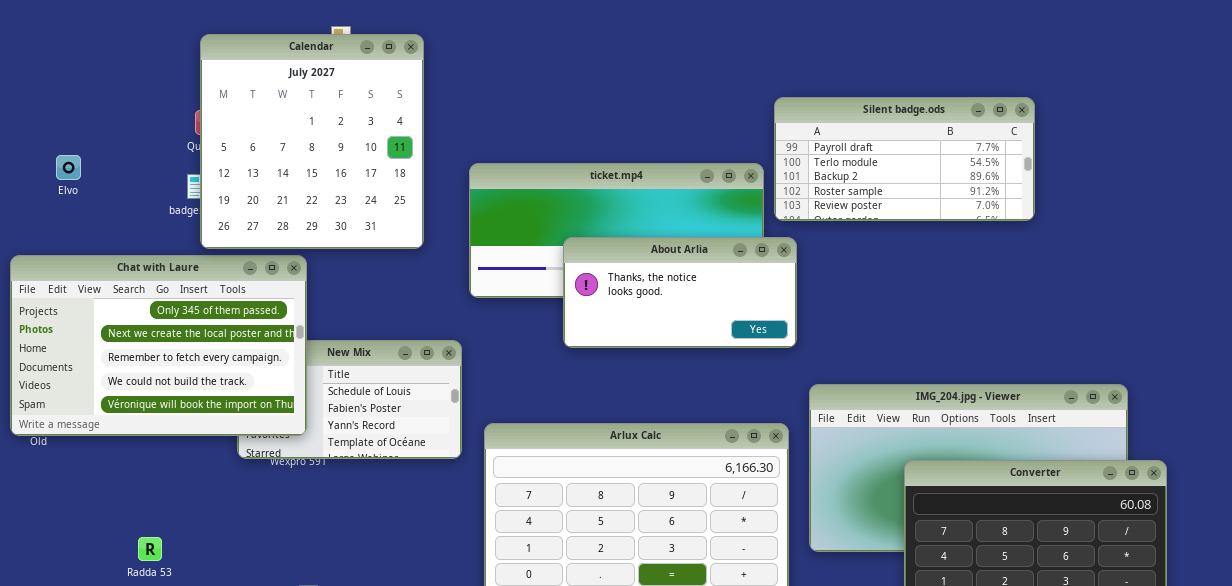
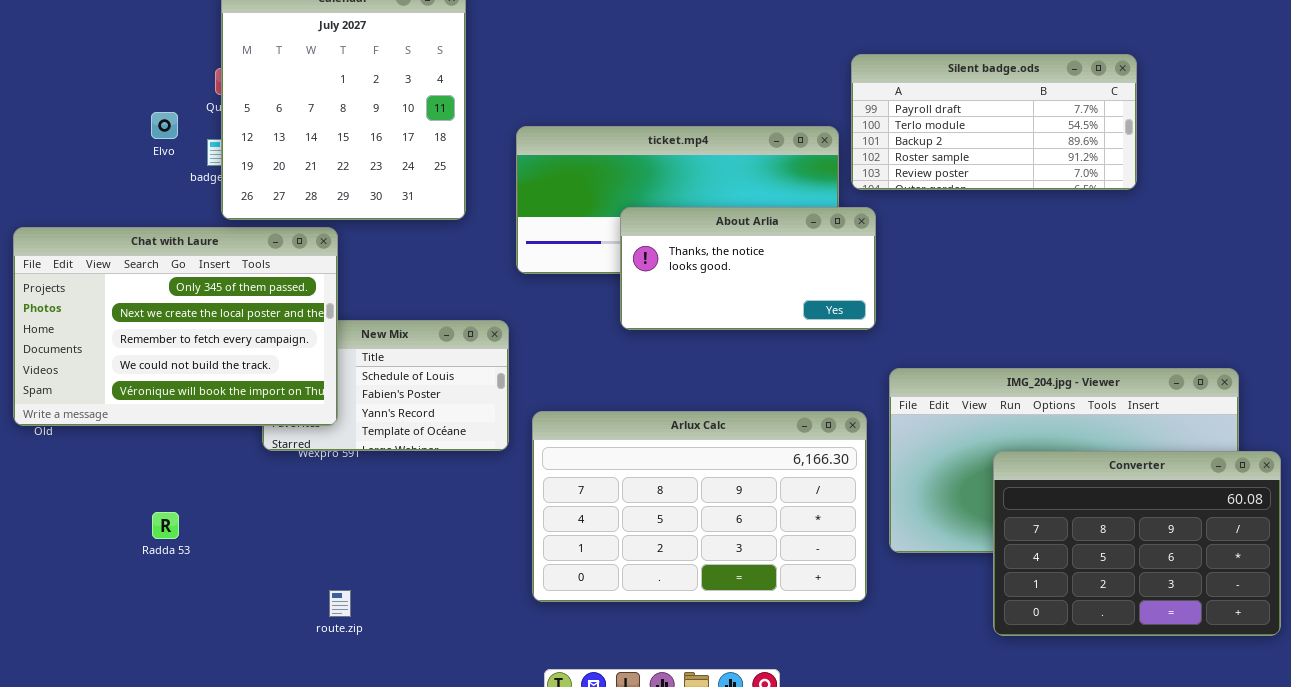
Elvo: [56,155,81,180] -> [151,112,178,139], moved
Radda 53: [138,537,162,561] -> [152,512,179,539], moved

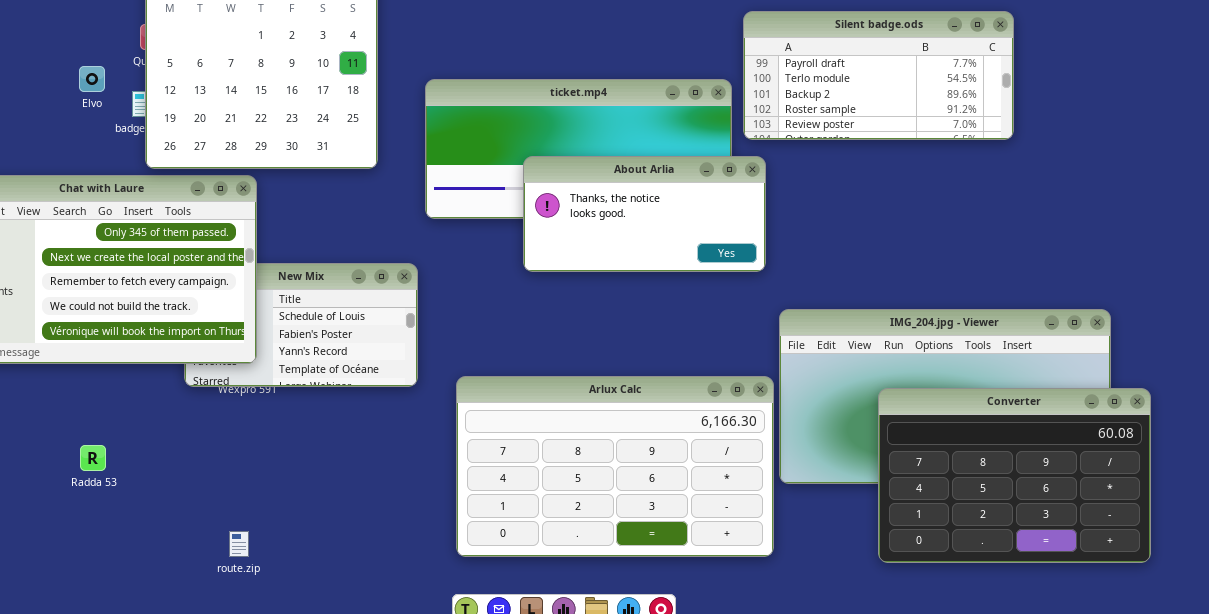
Arlux Calc: [532,411,867,602] -> [456,376,774,557], moved
route.zip: [329,590,351,617] -> [229,531,249,557], moved

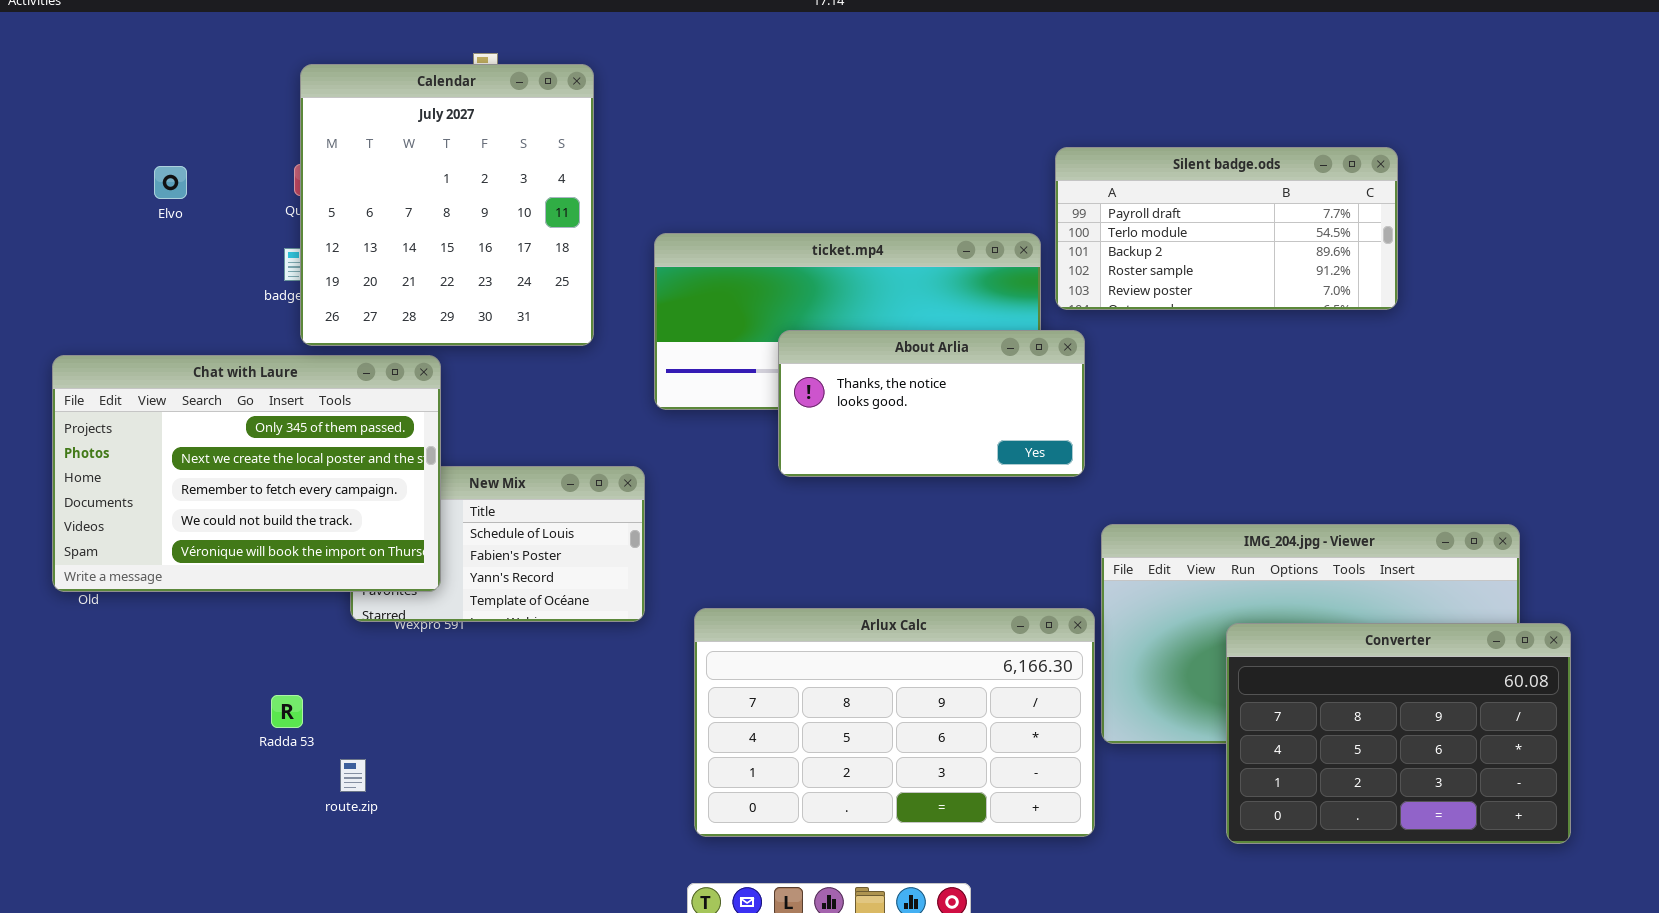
Elvo: [79,66,105,92] -> [154,166,187,199], moved
Radda 53: [80,445,106,471] -> [271,695,303,728], moved
route.zip: [229,531,249,557] -> [340,759,366,792], moved

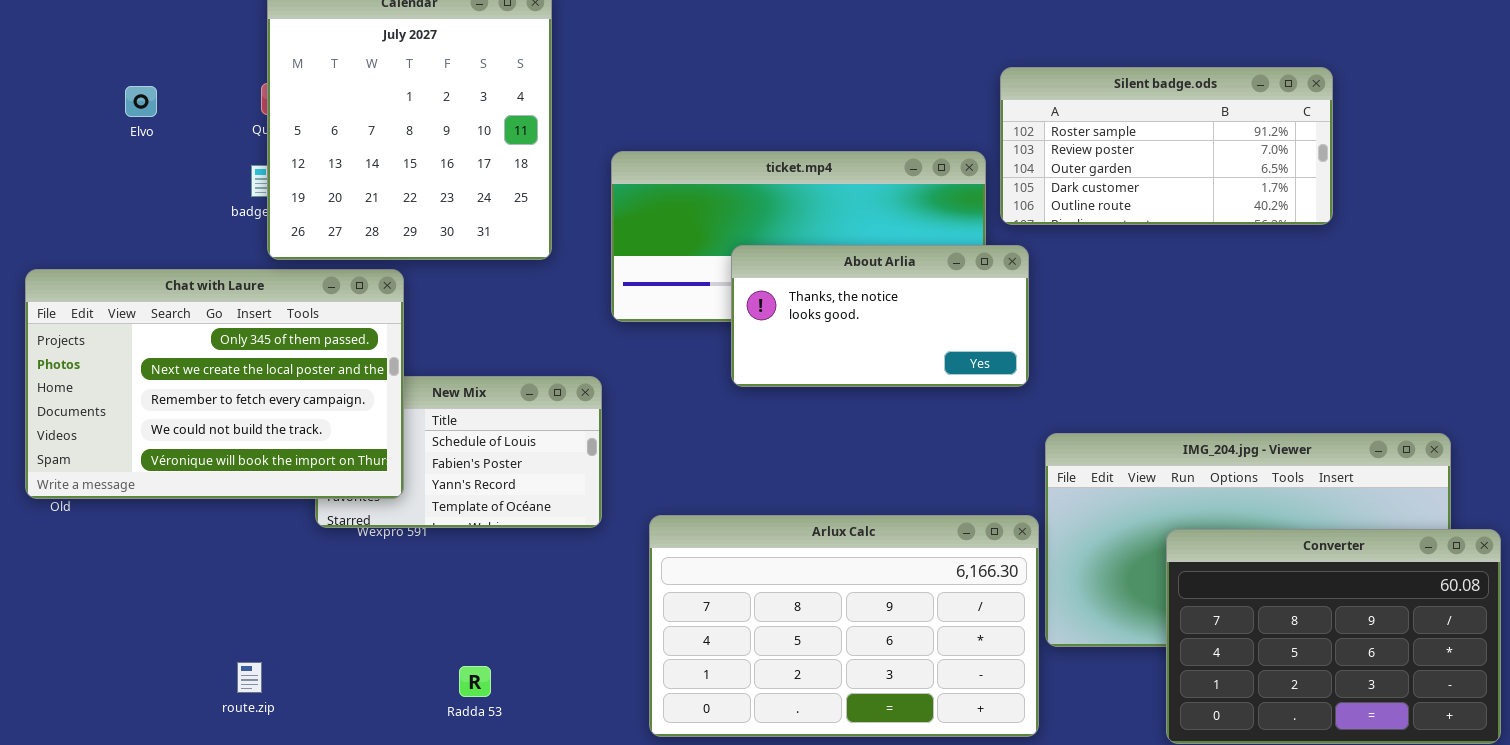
Silent badge.ods: [1055,147,1398,310] -> [1000,67,1333,225], scrolled down 3 rows
Radda 53: [271,695,303,728] -> [459,666,491,697], moved
route.zip: [340,759,366,792] -> [237,662,262,693], moved

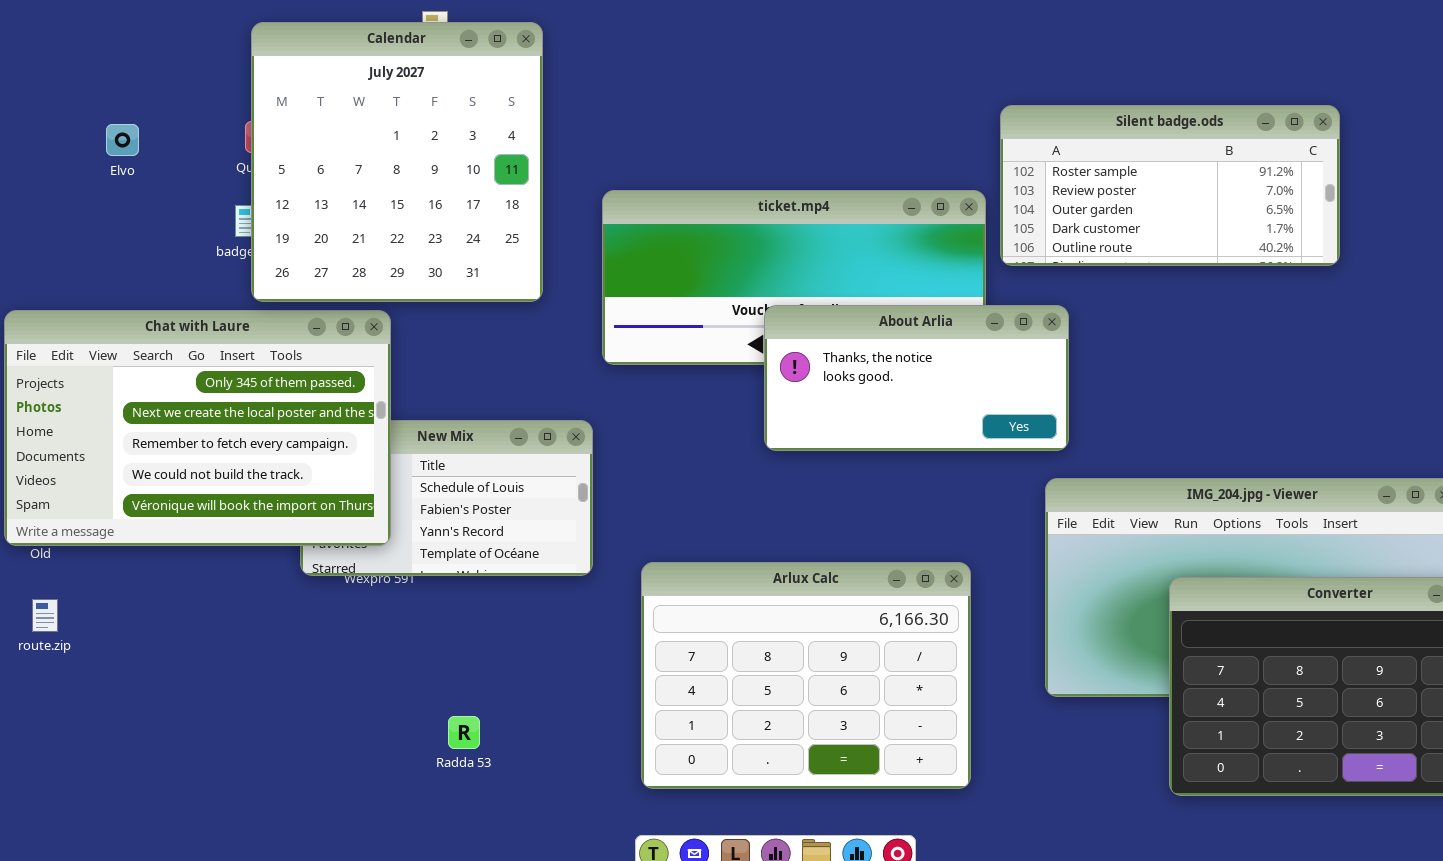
About Arlia: [731,245,1029,387] -> [764,305,1069,451], moved
Arlux Calc: [649,515,1039,737] -> [641,562,971,789], resized
route.zip: [237,662,262,693] -> [32,599,58,632], moved

